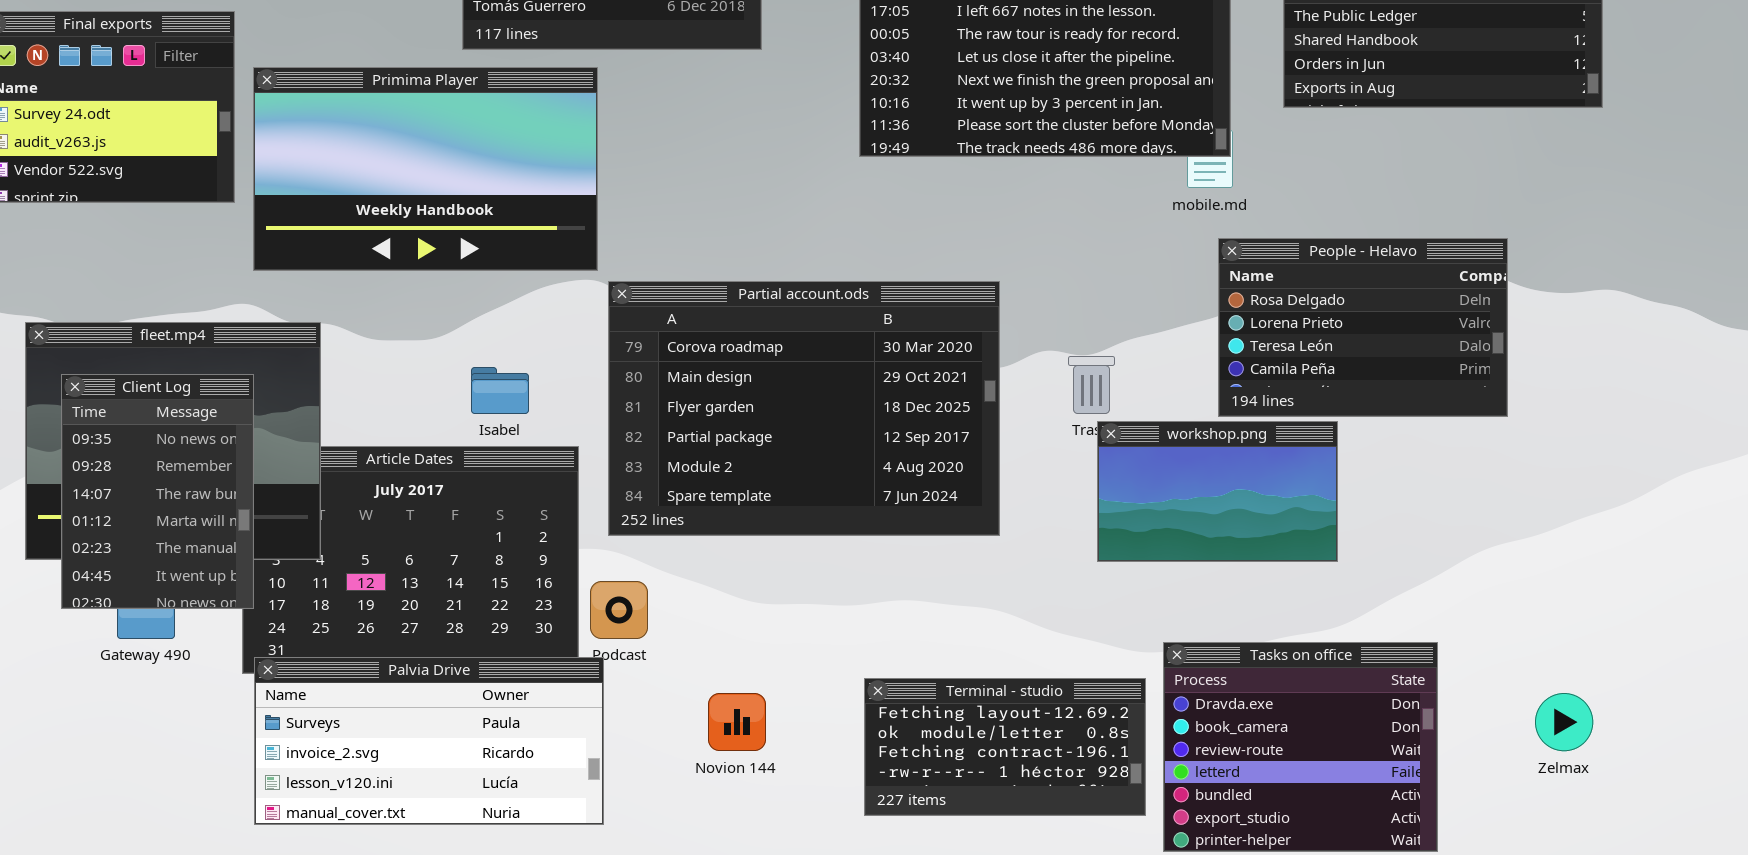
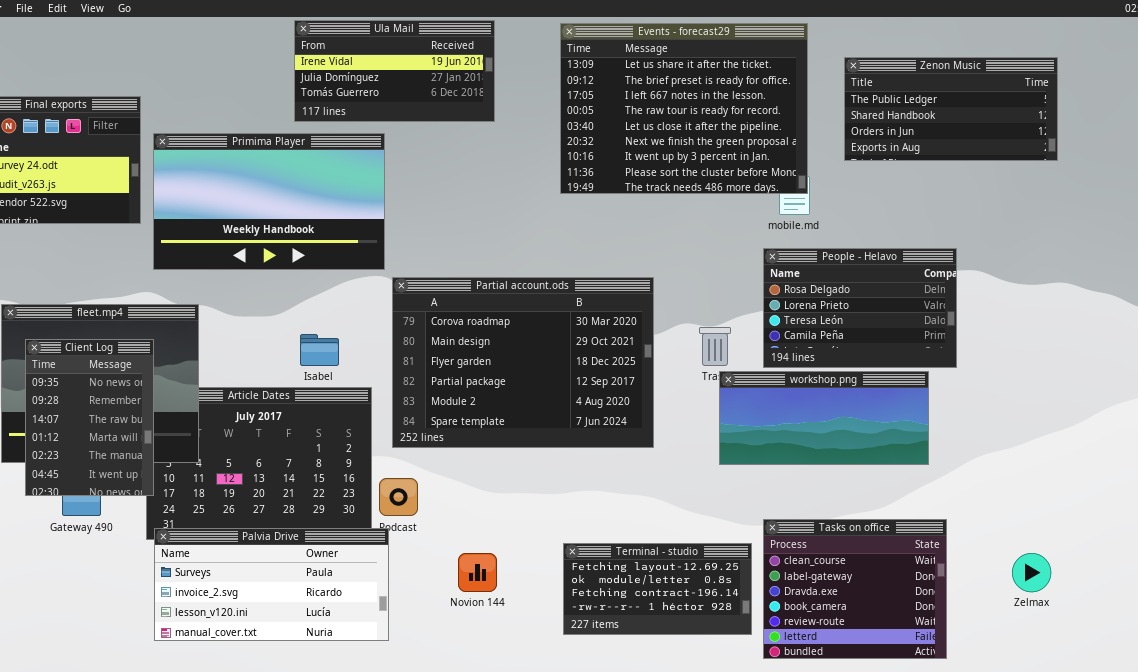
People - Helavo: [1218,238,1508,417] -> [763,248,957,368], moved
workshop.png: [1097,421,1338,562] -> [719,371,929,465], resized
Tasks on office: [1163,642,1438,852] -> [763,519,947,659], scrolled up 2 rows

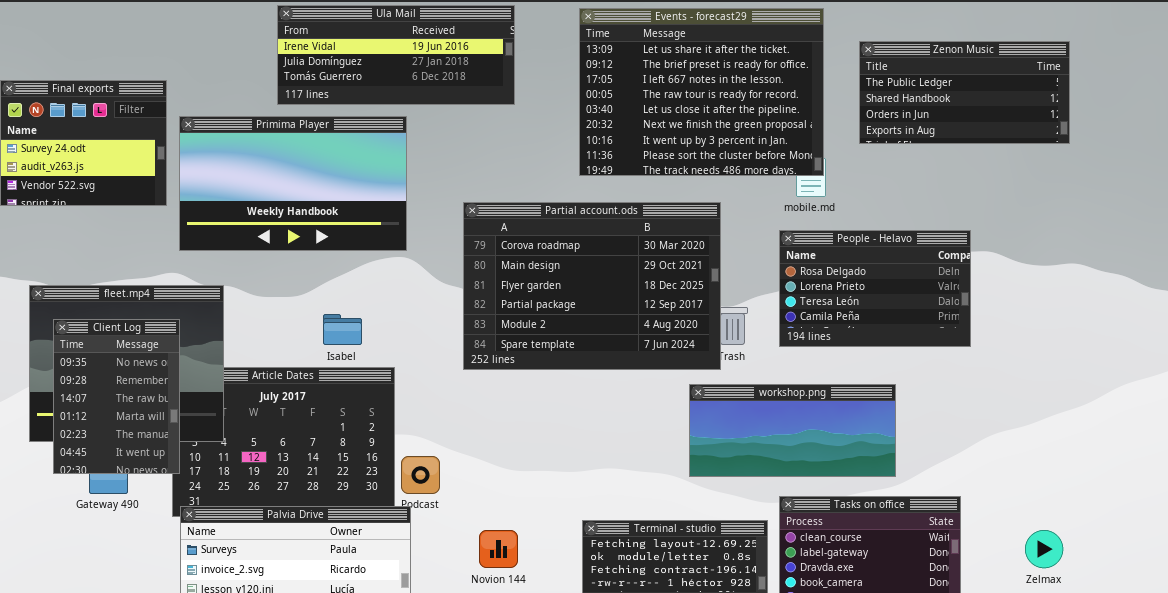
Ula Mail: [294,20,495,122] -> [277,5,515,105], resized
Partial account.ods: [392,277,654,448] -> [463,202,721,370], moved
workshop.png: [719,371,929,465] -> [689,384,896,477], moved

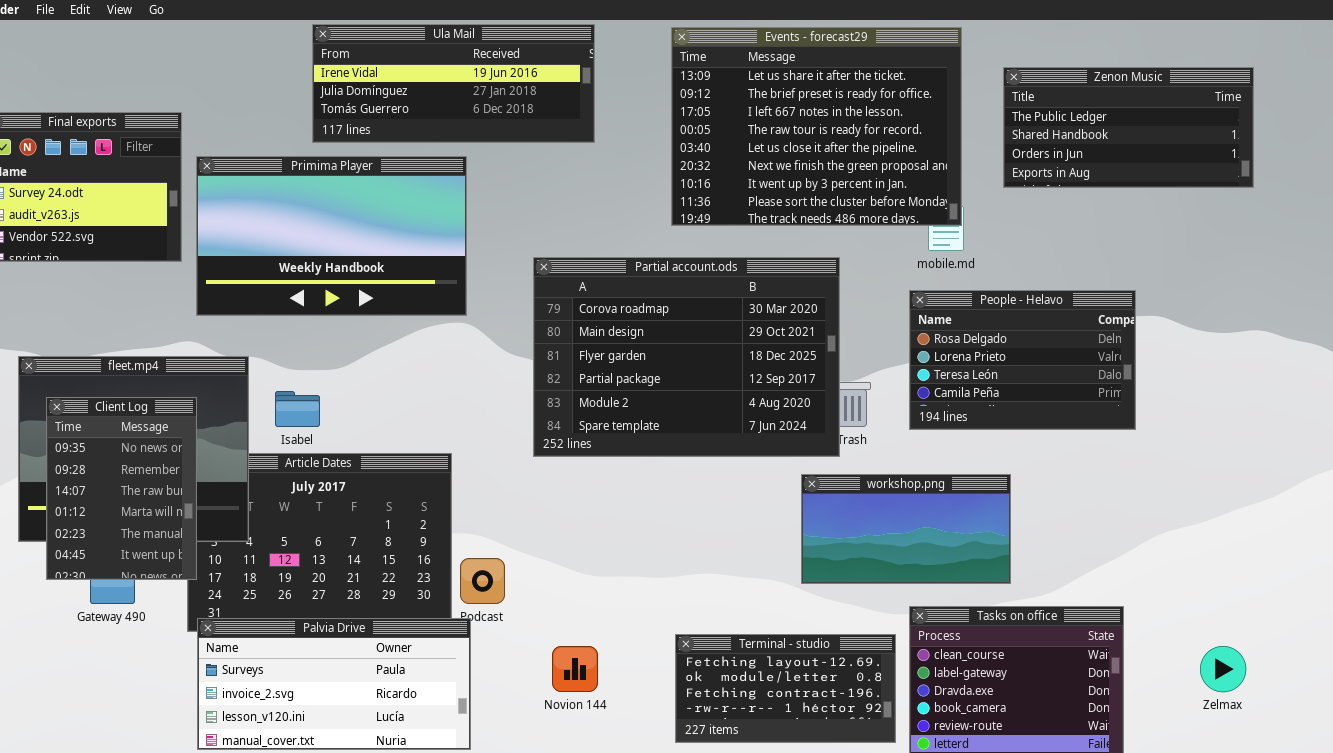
Isabel: [323,314,362,345] -> [275,391,320,427], moved
workshop.png: [689,384,896,477] -> [801,474,1011,584], resized

